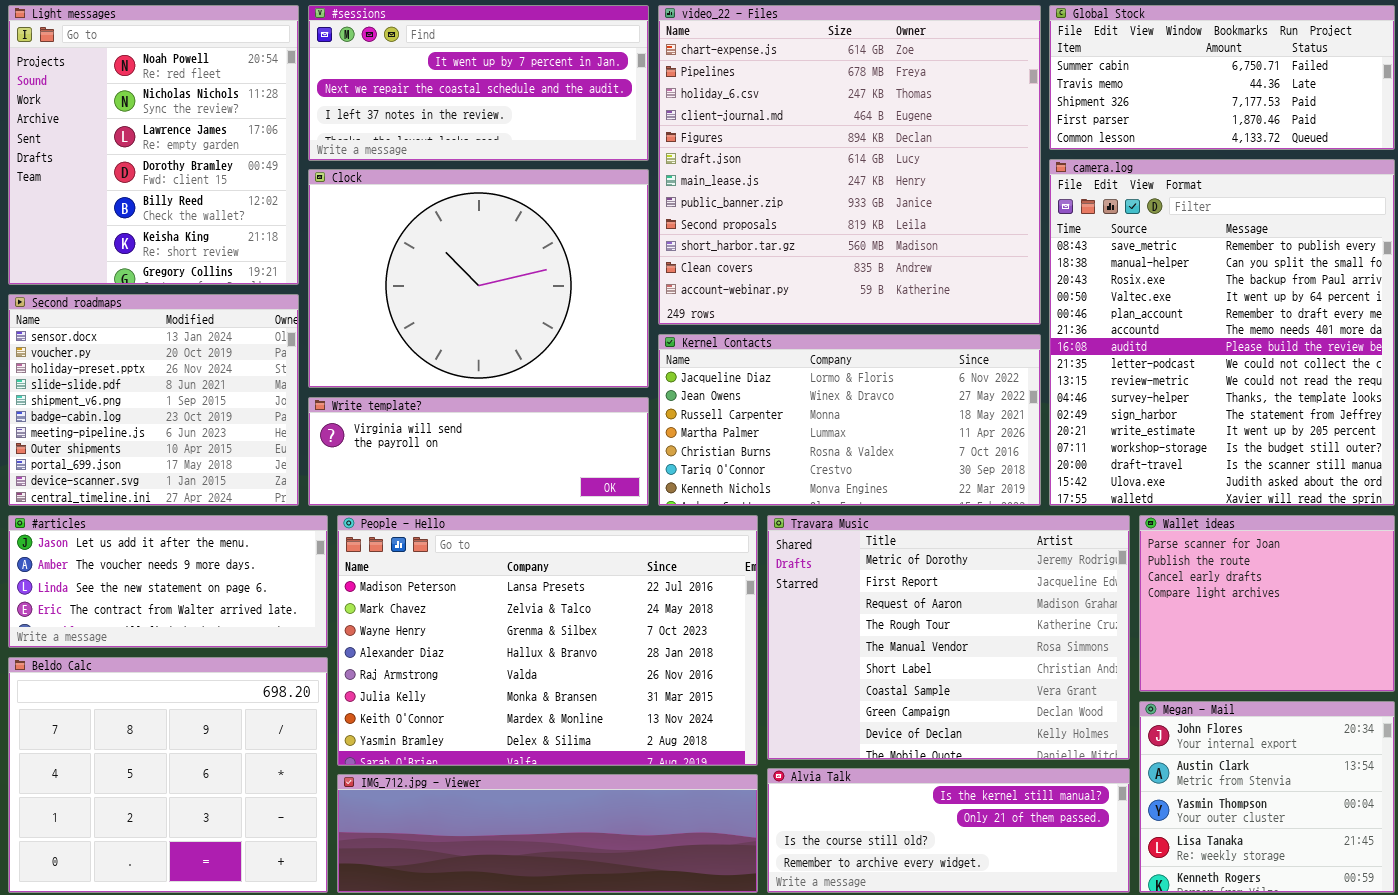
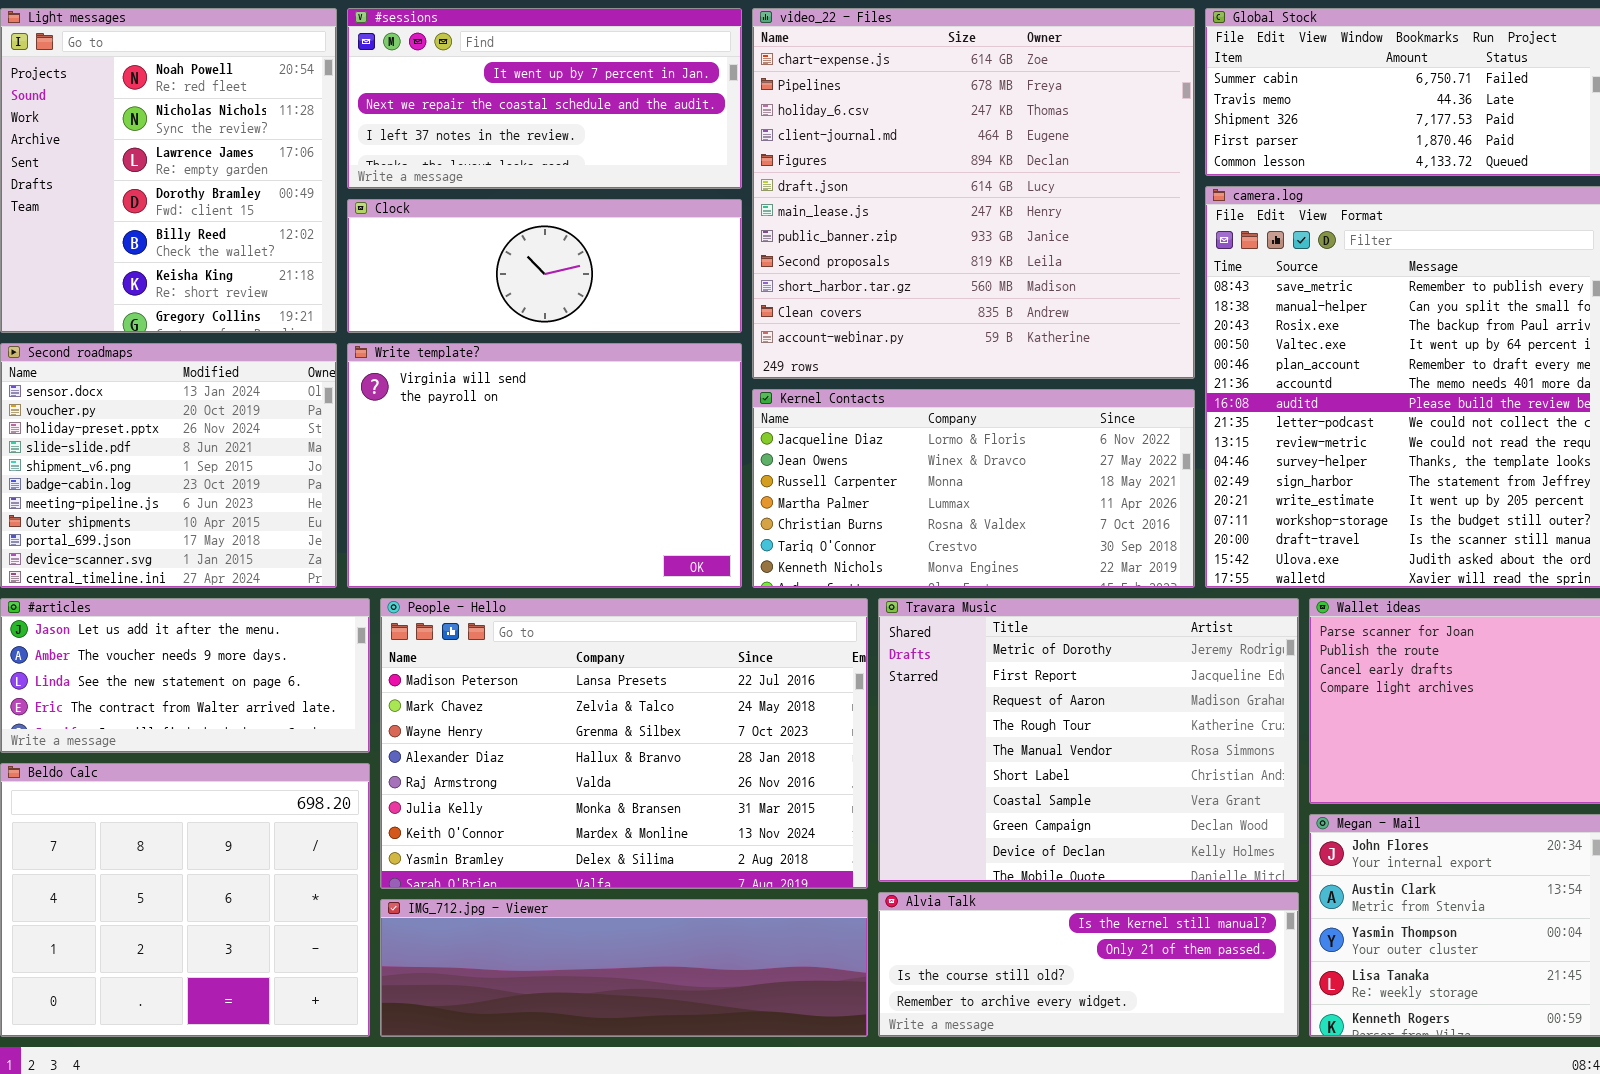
Clock: [308,169,649,388] -> [347,199,742,333], resized
Write template?: [308,397,649,506] -> [347,343,742,588], resized

